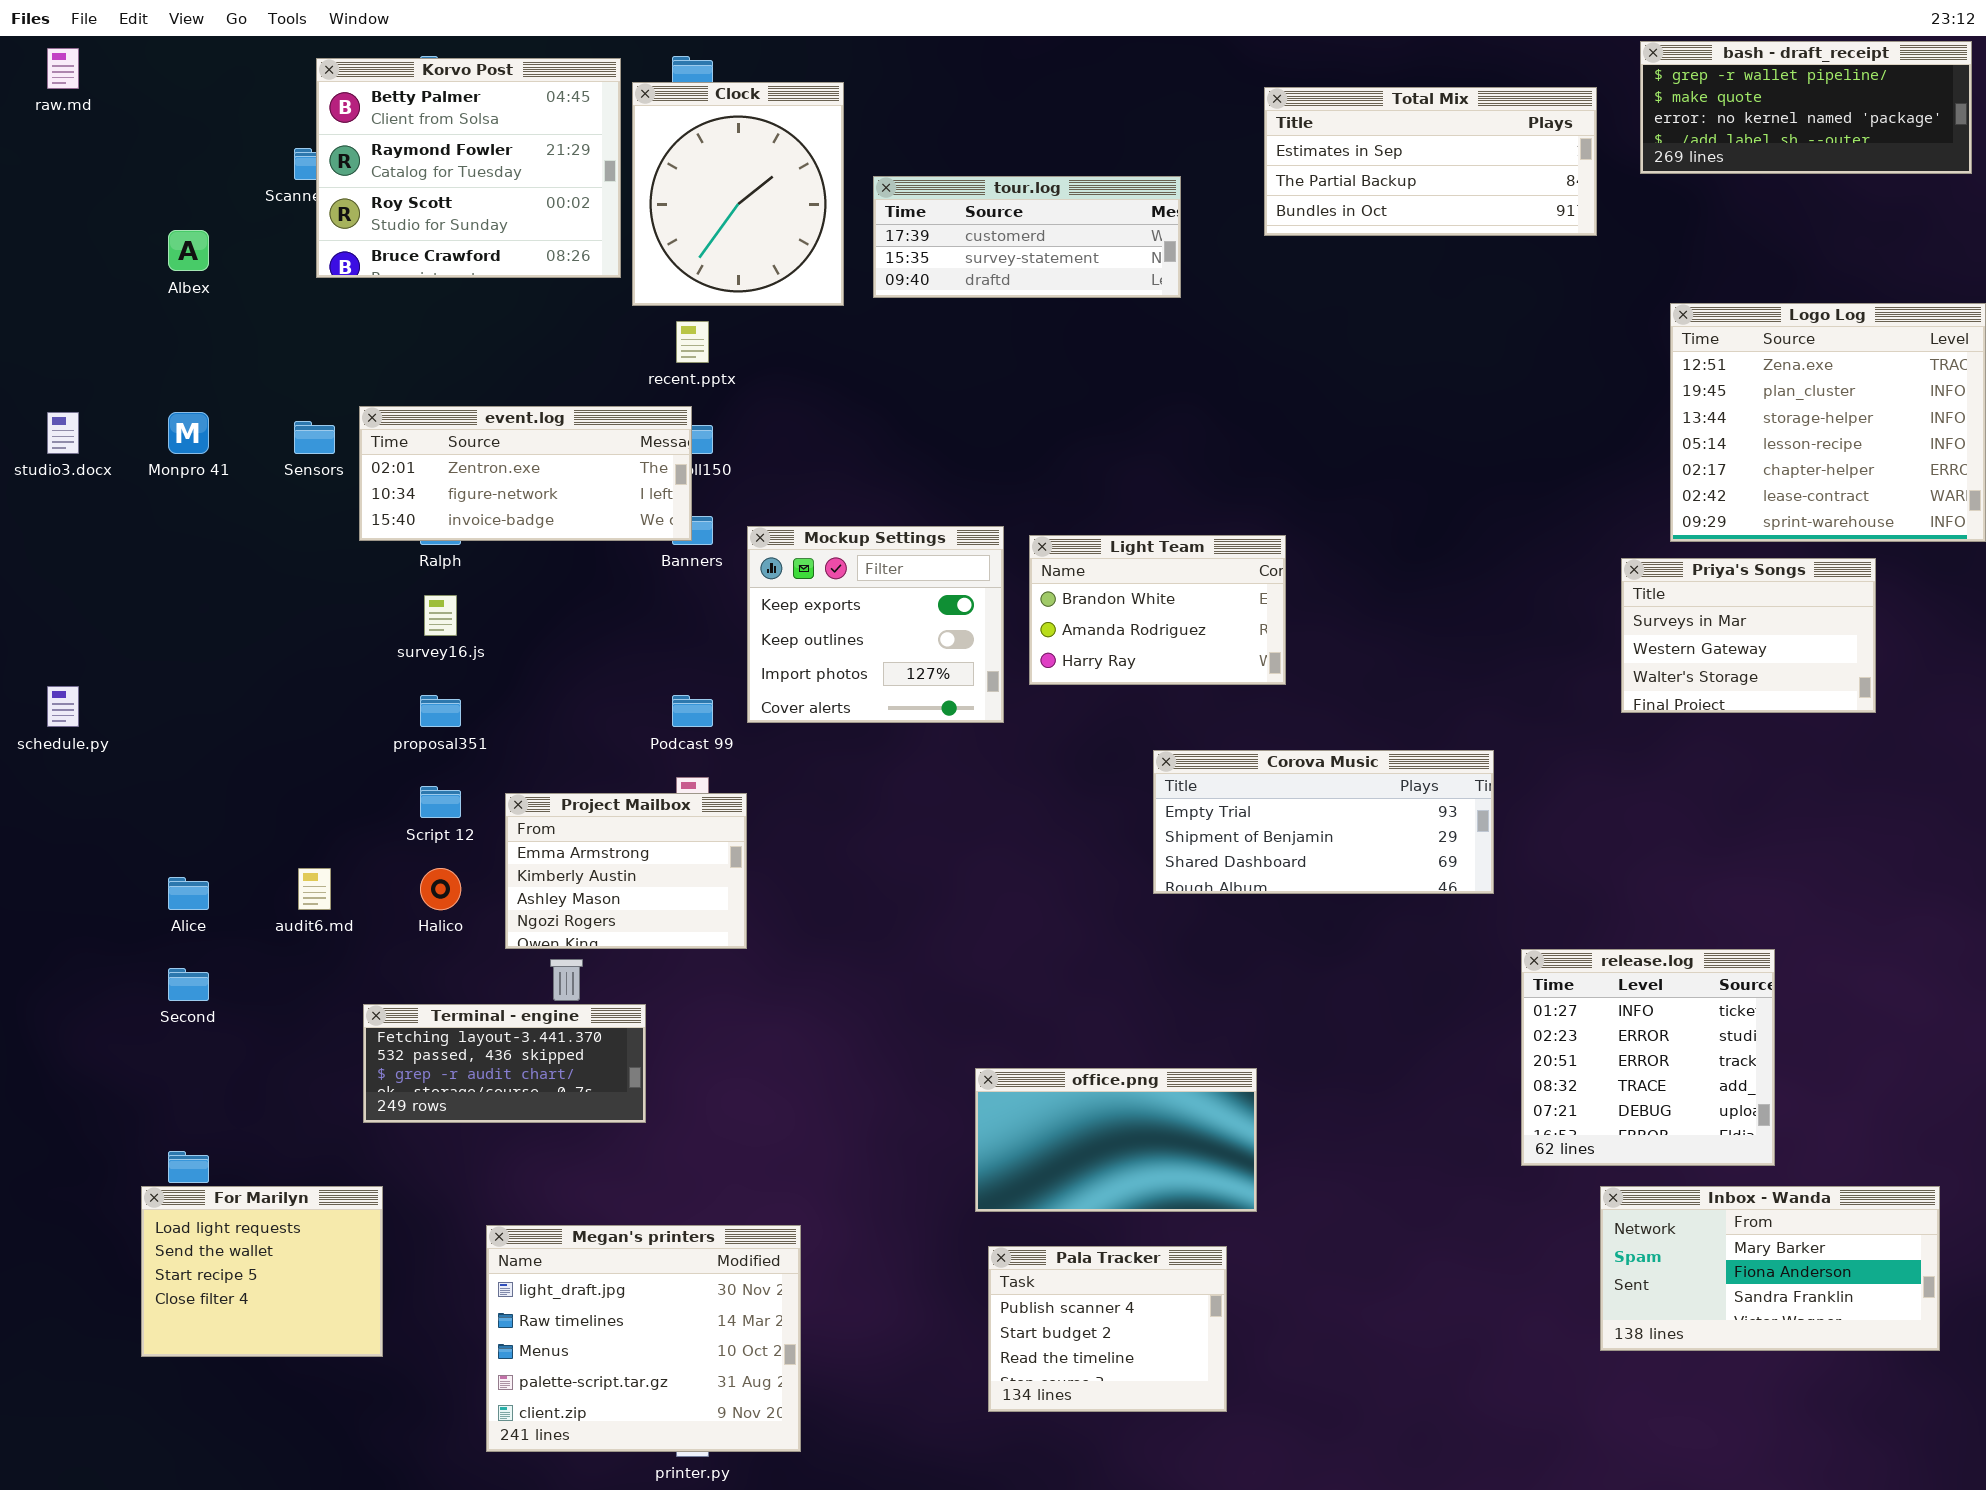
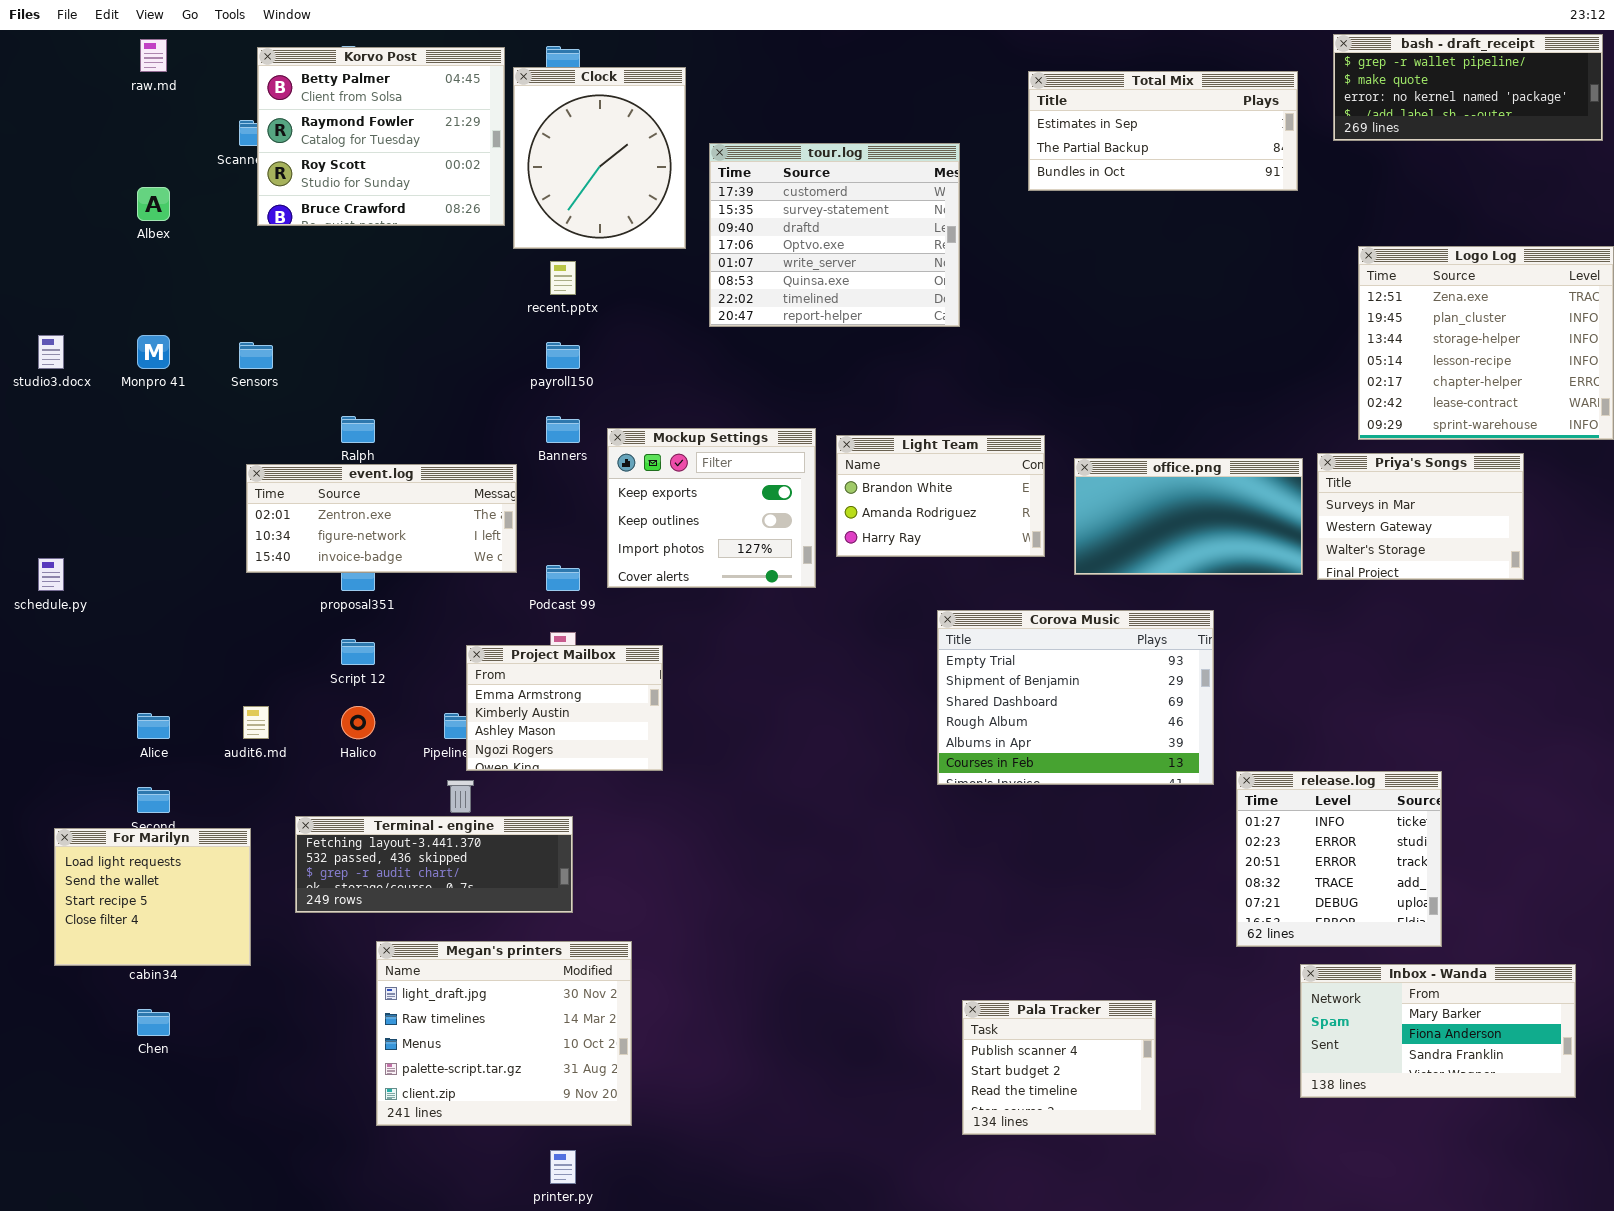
raw.md: [47,48,79,89] -> [140,39,167,72], moved
tour.log: [873,176,1181,298] -> [709,143,960,327], resized
event.log: [359,406,692,541] -> [246,464,517,573], moved
Corova Music: [1153,750,1494,894] -> [937,610,1214,785], resized
Project Mailbox: [505,793,747,949] -> [466,645,663,771], moved
Terminal - engine: [363,1004,646,1123] -> [295,816,573,913], resized
office.png: [975,1068,1257,1212] -> [1074,458,1303,575], moved
For Marilyn: [141,1186,383,1357] -> [54,828,251,966], moved
Megan's printers: [486,1225,801,1452] -> [376,941,632,1126], moved
Pala Tracker: [988,1246,1227,1412] -> [962,1000,1156,1135], moved

